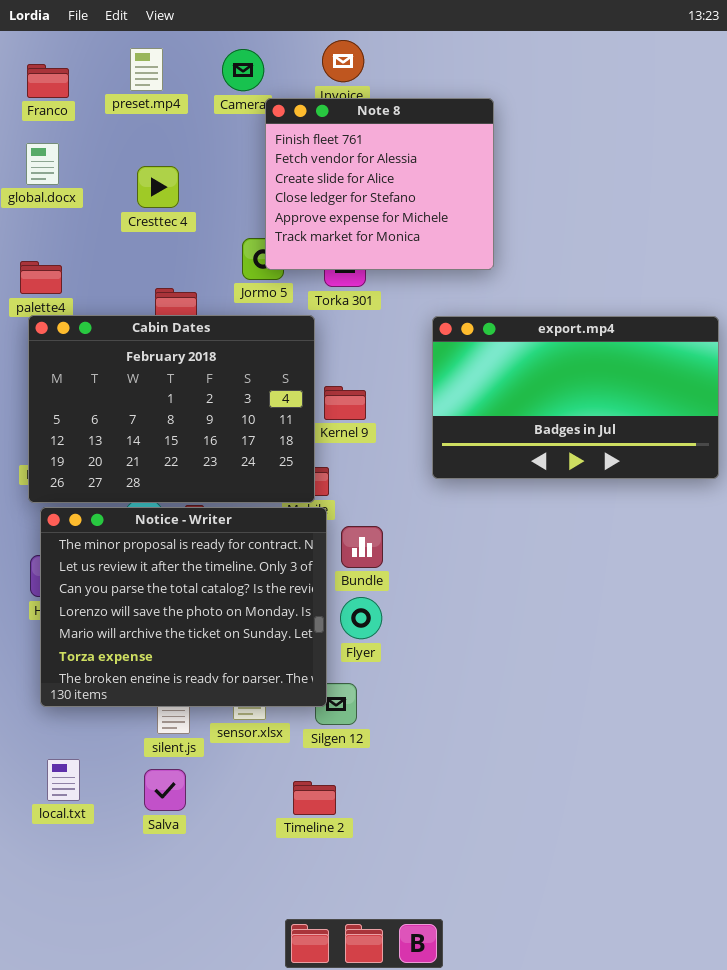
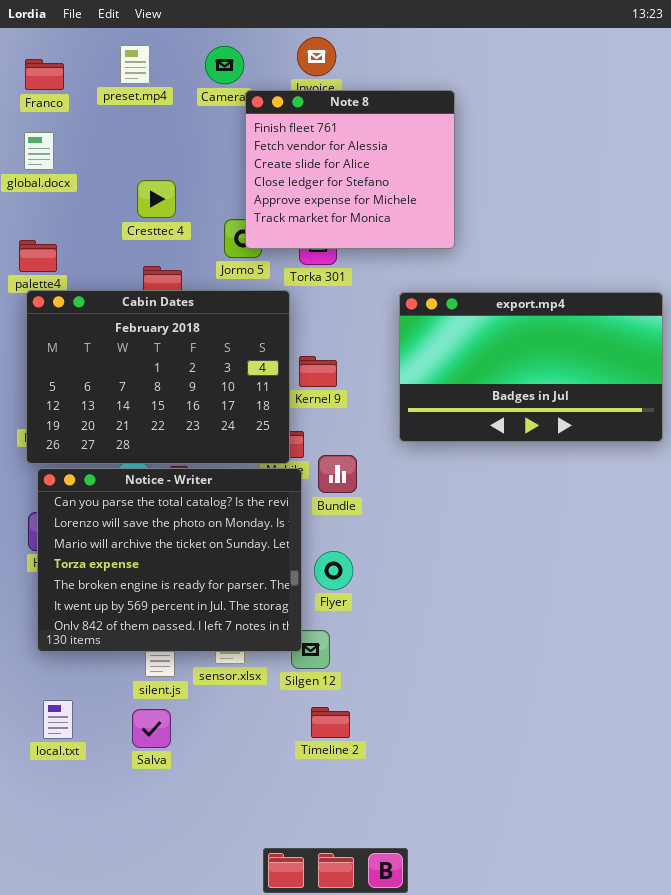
Cresttec 4: [137,166,179,208] -> [137,180,176,218], moved
Notice - Writer: [40,507,327,707] -> [37,468,302,652], scrolled down 2 rows
Bundle: [341,526,383,568] -> [318,455,357,493], moved
Timeline 2: [293,781,336,815] -> [311,707,350,738], moved

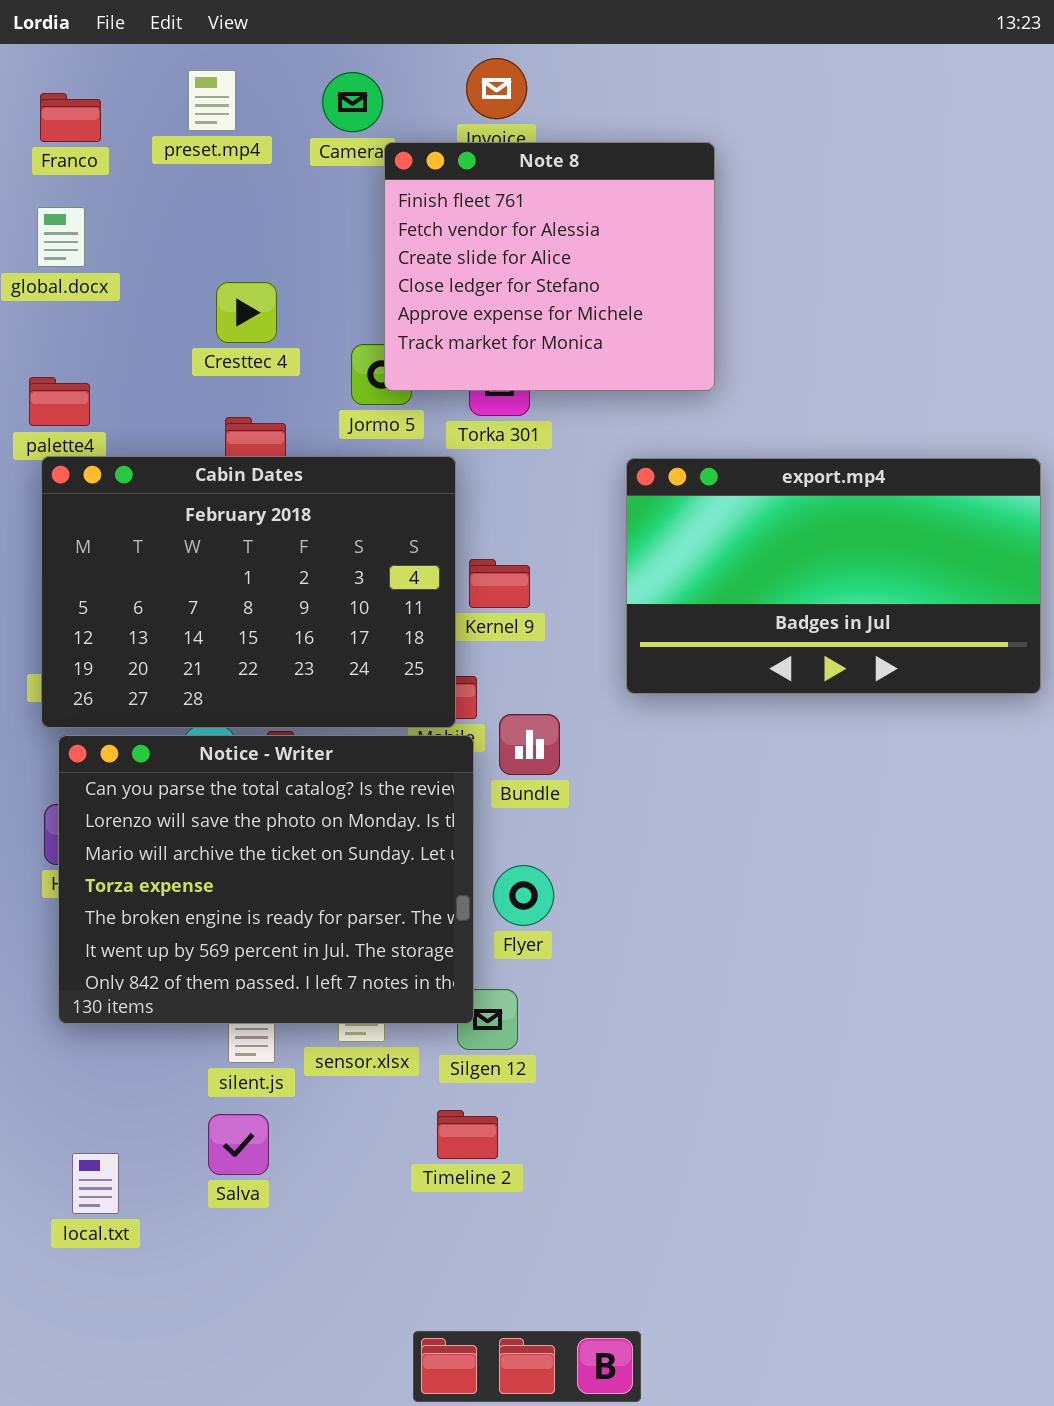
local.txt: [43,700,73,739] -> [72,1153,119,1214], moved
Timeline 2: [311,707,350,738] -> [437,1110,498,1159], moved

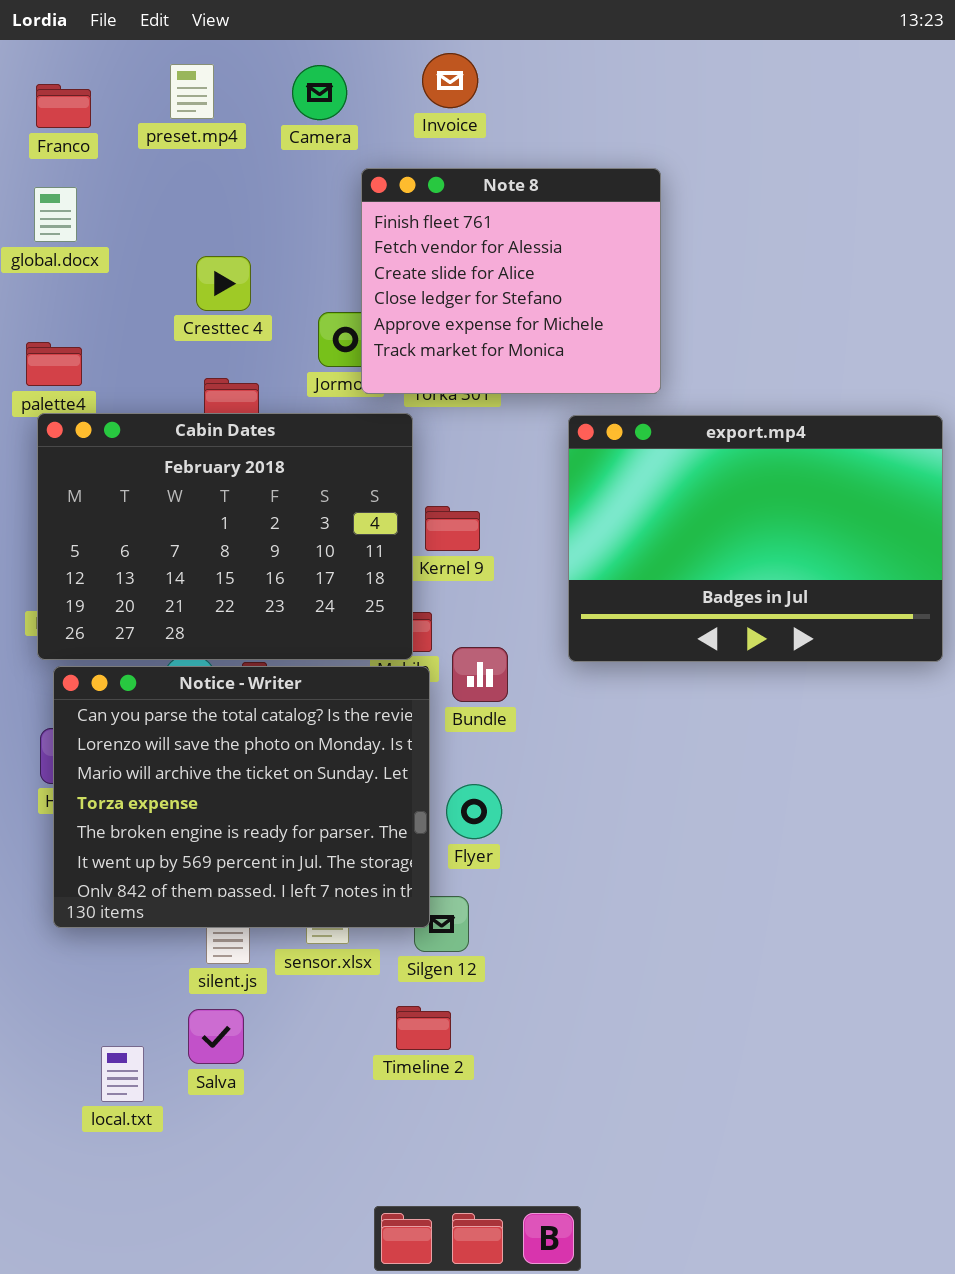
Note 8: [384,142,715,391] -> [361,168,661,394], moved
export.mp4: [626,458,1041,694] -> [568,415,943,662], resized
local.txt: [72,1153,119,1214] -> [101,1046,144,1102], moved

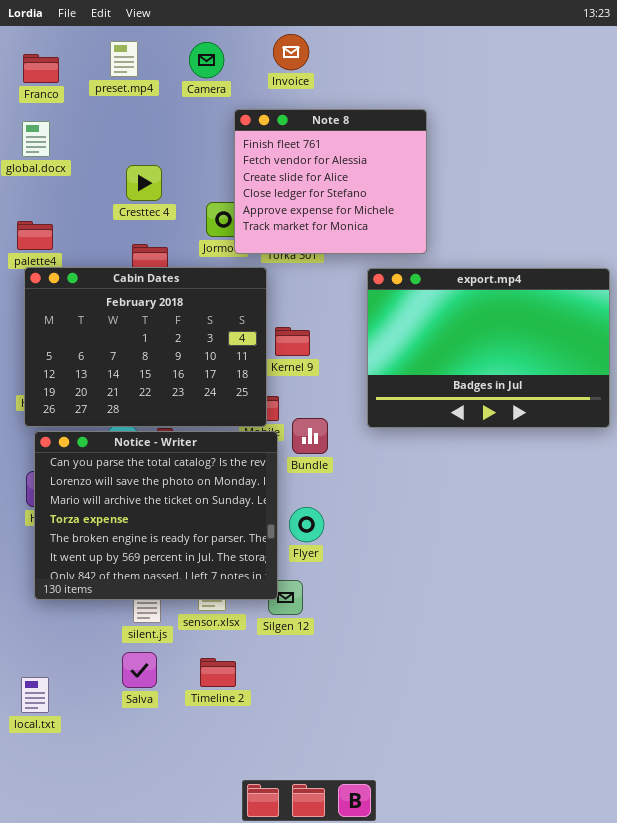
Timeline 2: [396,1006,451,1050] -> [200,658,236,687], moved
local.txt: [101,1046,144,1102] -> [21,677,49,713], moved

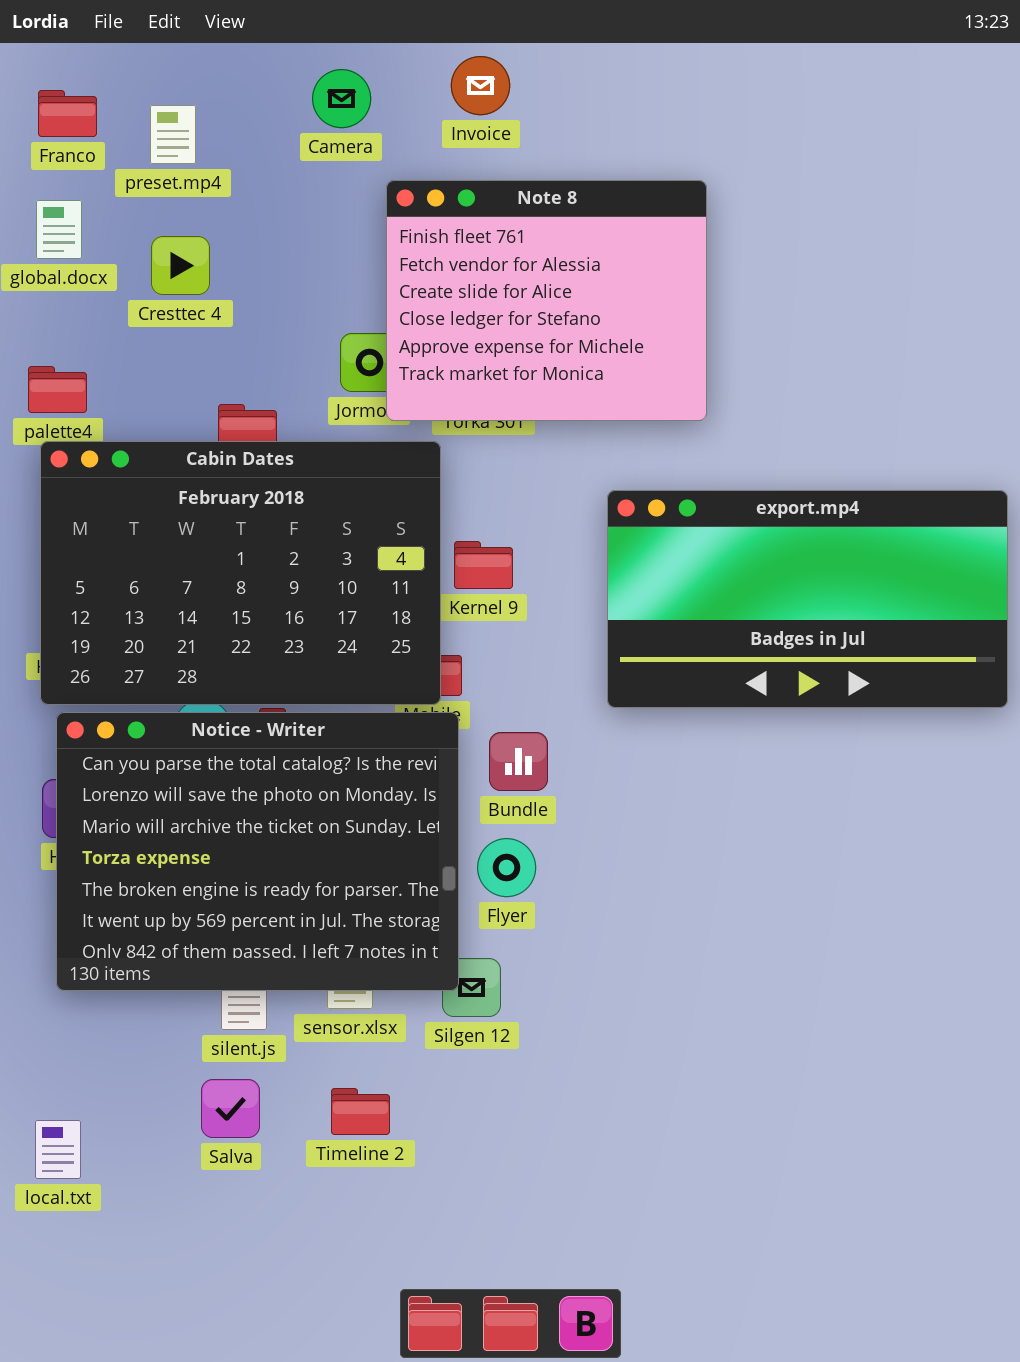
preset.mp4: [110,41,138,77] -> [150,105,196,164], moved
Cresttec 4: [126,165,162,201] -> [151,236,210,295], moved
export.mp4: [367,268,610,428] -> [607,490,1008,708], resized
Bundle: [292,418,328,454] -> [489,732,548,791], moved

